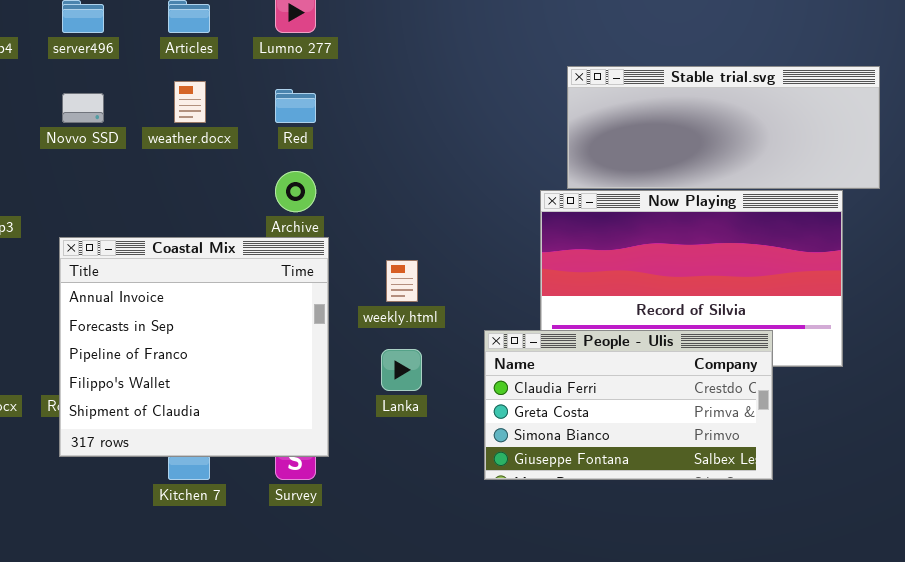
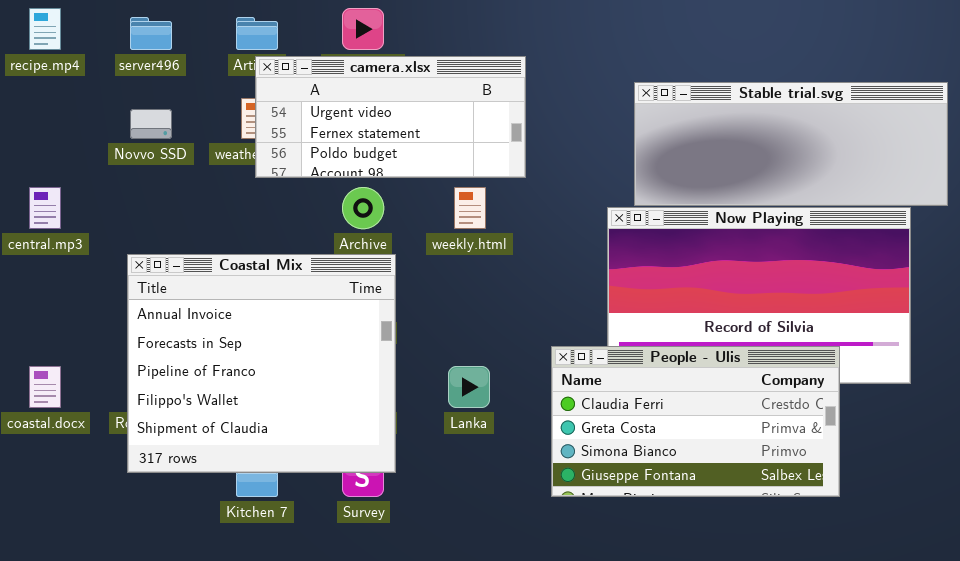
camera.xlsx: none -> [255,56,526,178], opened
weekly.html: [386,260,418,302] -> [454,187,486,229], moved

